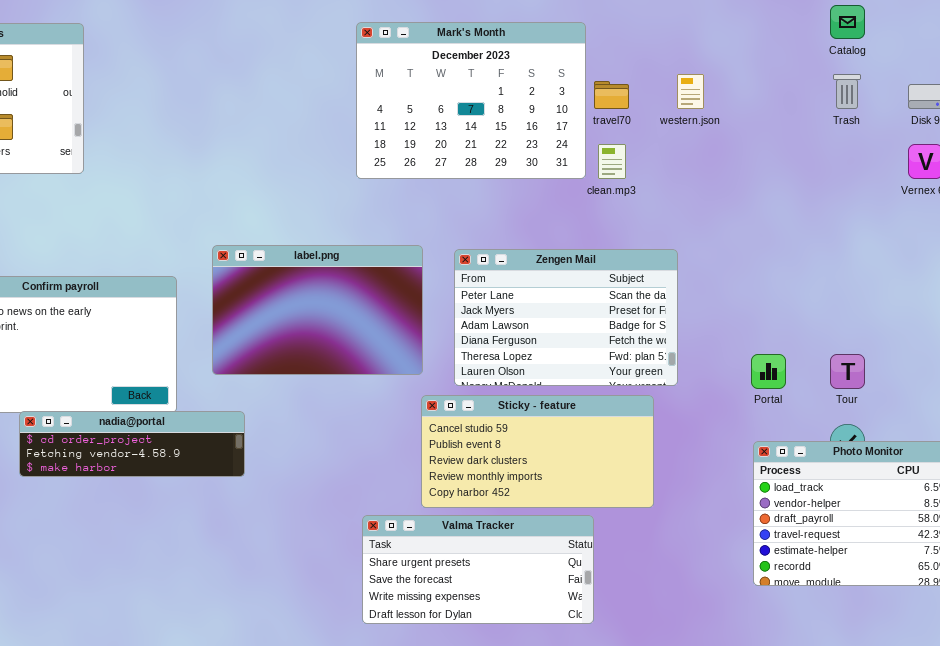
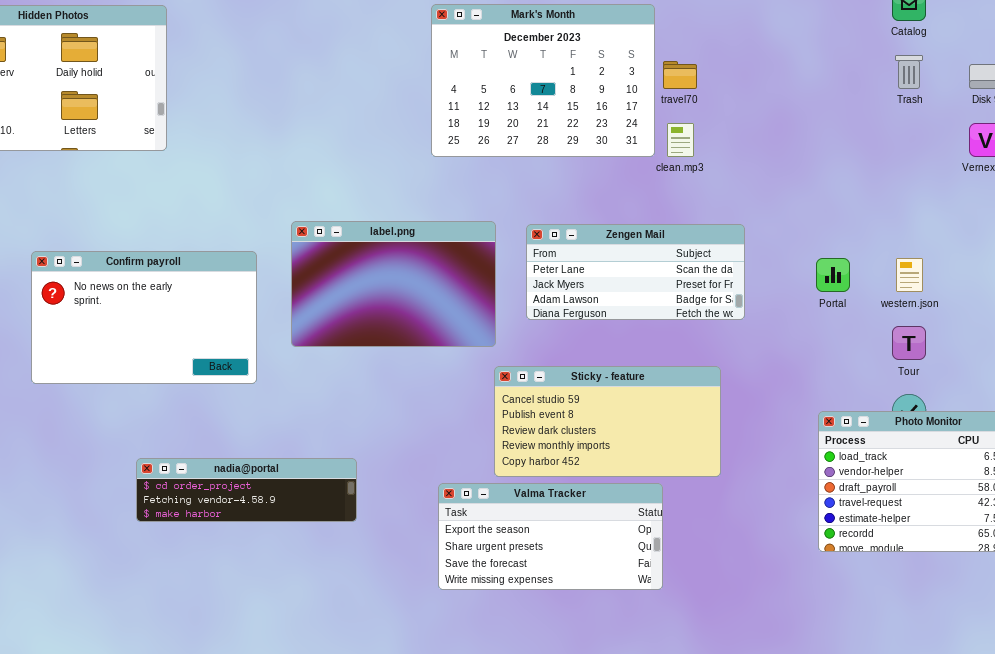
western.json: [677,74,704,109] -> [896,258,923,292], moved
Zengen Mail: [454,249,678,386] -> [526,224,745,320], resized
Portal: [751,354,786,389] -> [816,258,850,292], moved
nadia@portal: [19,411,245,477] -> [136,458,357,522], moved
Valma Tracker: [362,515,594,624] -> [438,483,663,590], scrolled up 1 row

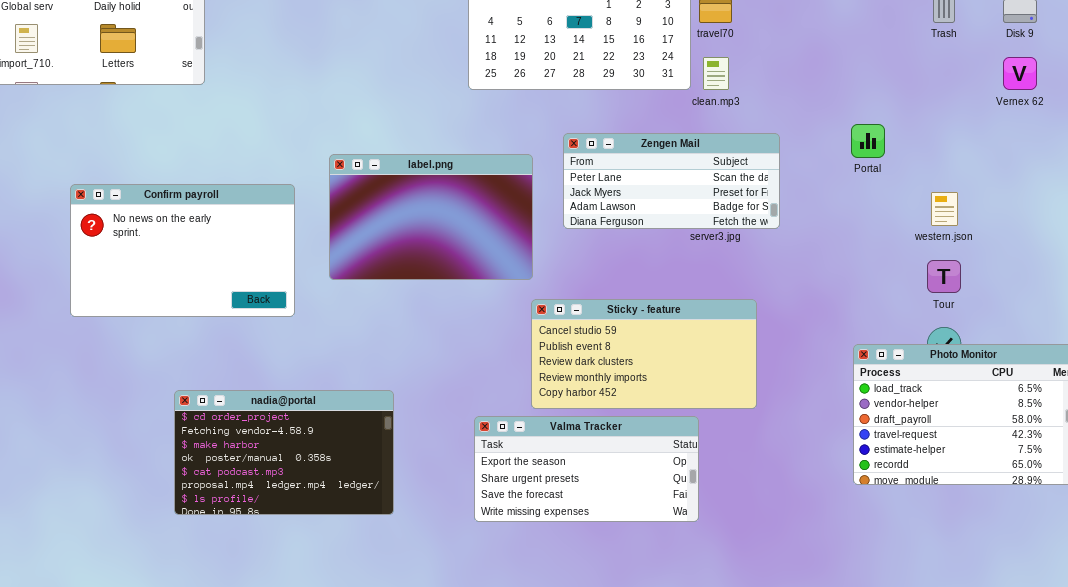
Zengen Mail: [526,224,745,320] -> [563,133,780,229], moved
Portal: [816,258,850,292] -> [851,124,885,158], moved
nadia@portal: [136,458,357,522] -> [174,390,394,515], resized

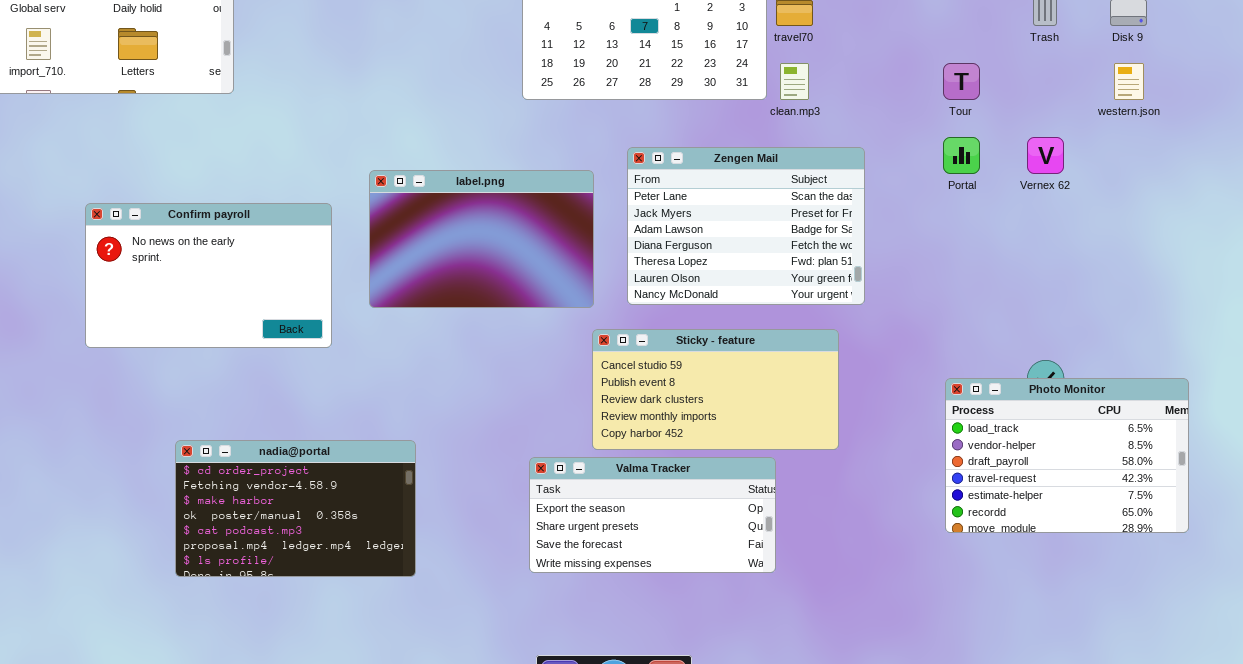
Vernex 62: [1003,57,1037,90] -> [1027,137,1064,174], moved
Zengen Mail: [563,133,780,229] -> [627,147,865,305], resized
western.json: [931,192,958,226] -> [1114,63,1144,100], moved
Tour: [927,260,961,293] -> [943,63,980,100], moved
nadia@portal: [174,390,394,515] -> [175,440,416,577], moved

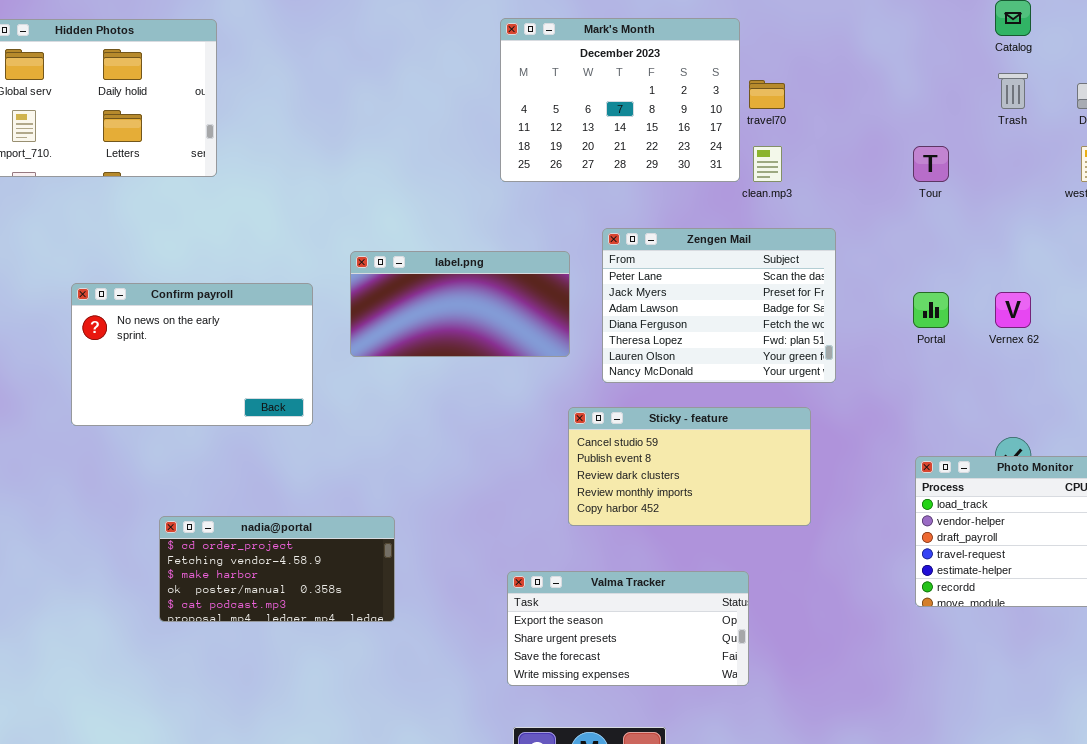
Portal: [943,137,980,174] -> [913,292,949,328], moved
Vernex 62: [1027,137,1064,174] -> [995,292,1031,328], moved
label.png: [369,170,594,308] -> [350,251,570,357], resized
nadia@portal: [175,440,416,577] -> [159,516,395,622], resized
Valma Tracker: [529,457,776,573] -> [507,571,749,686], moved

